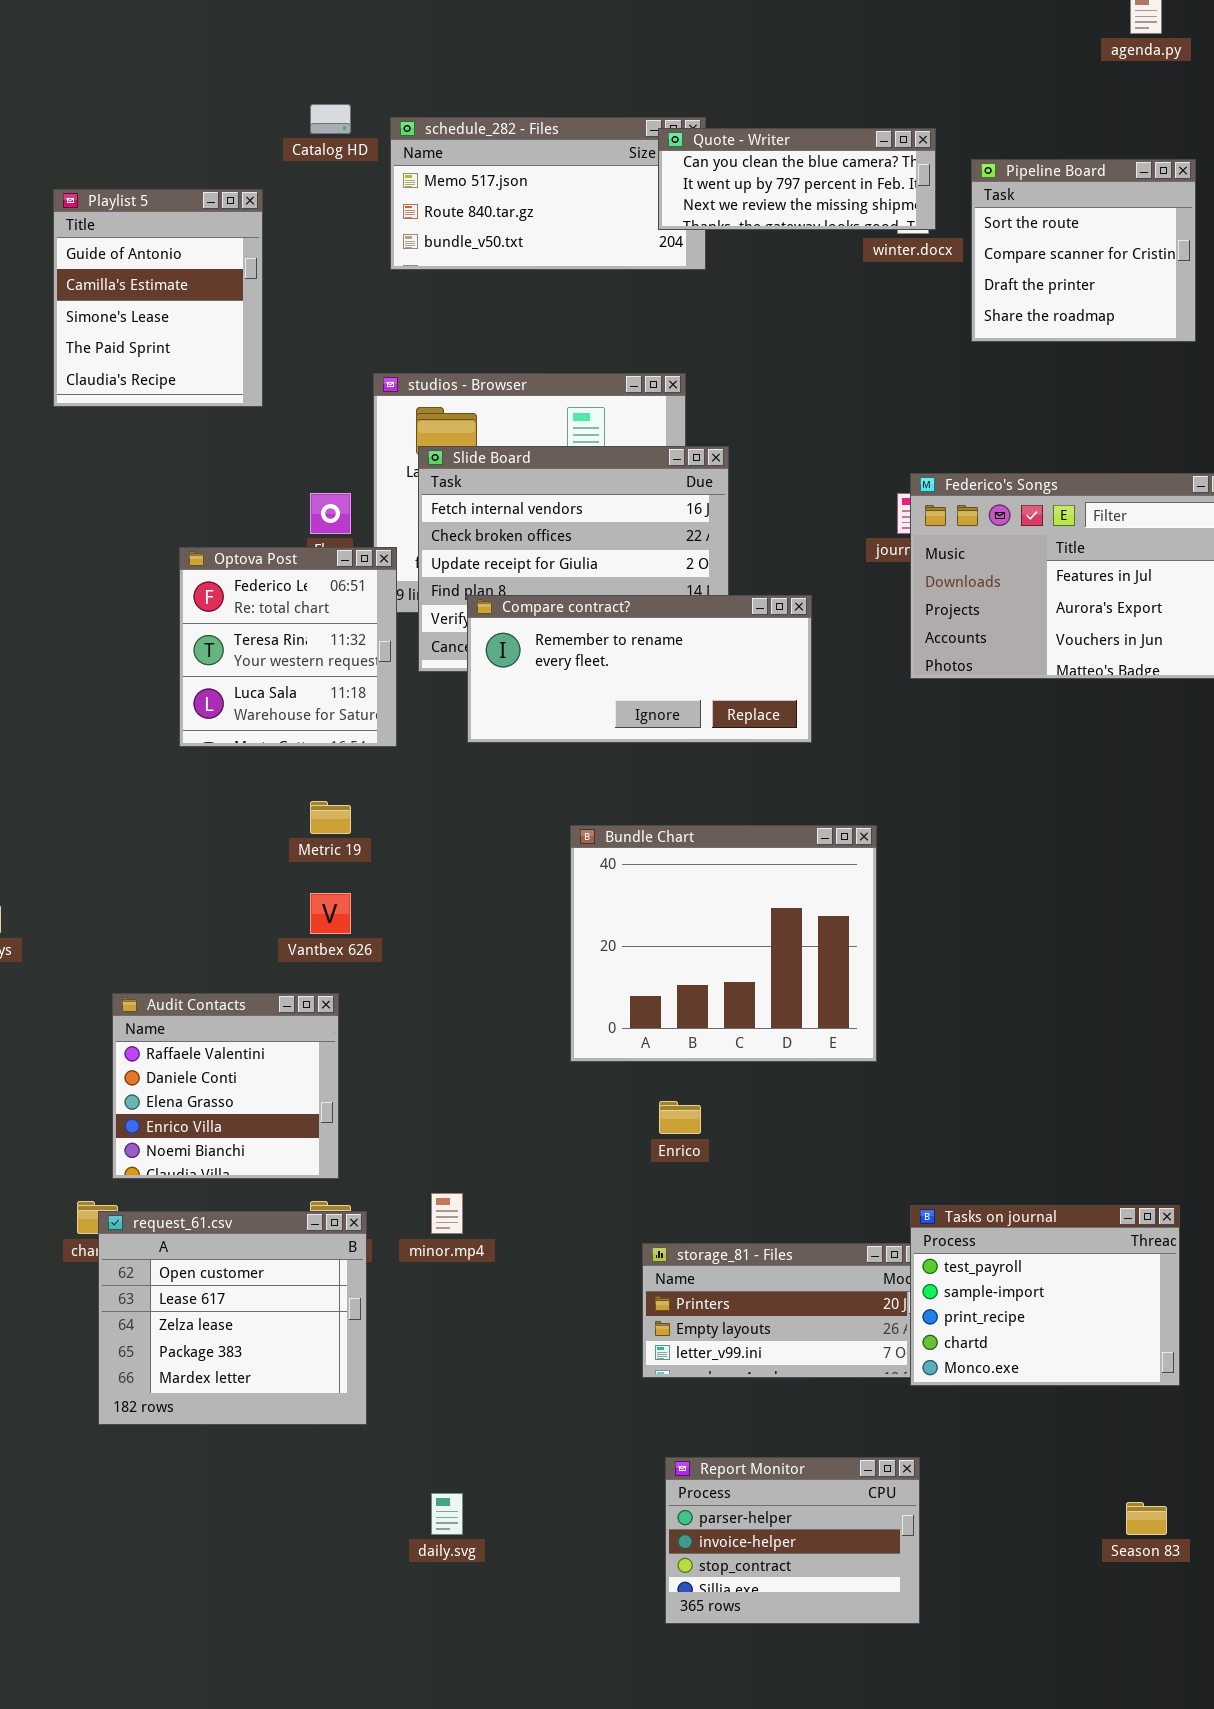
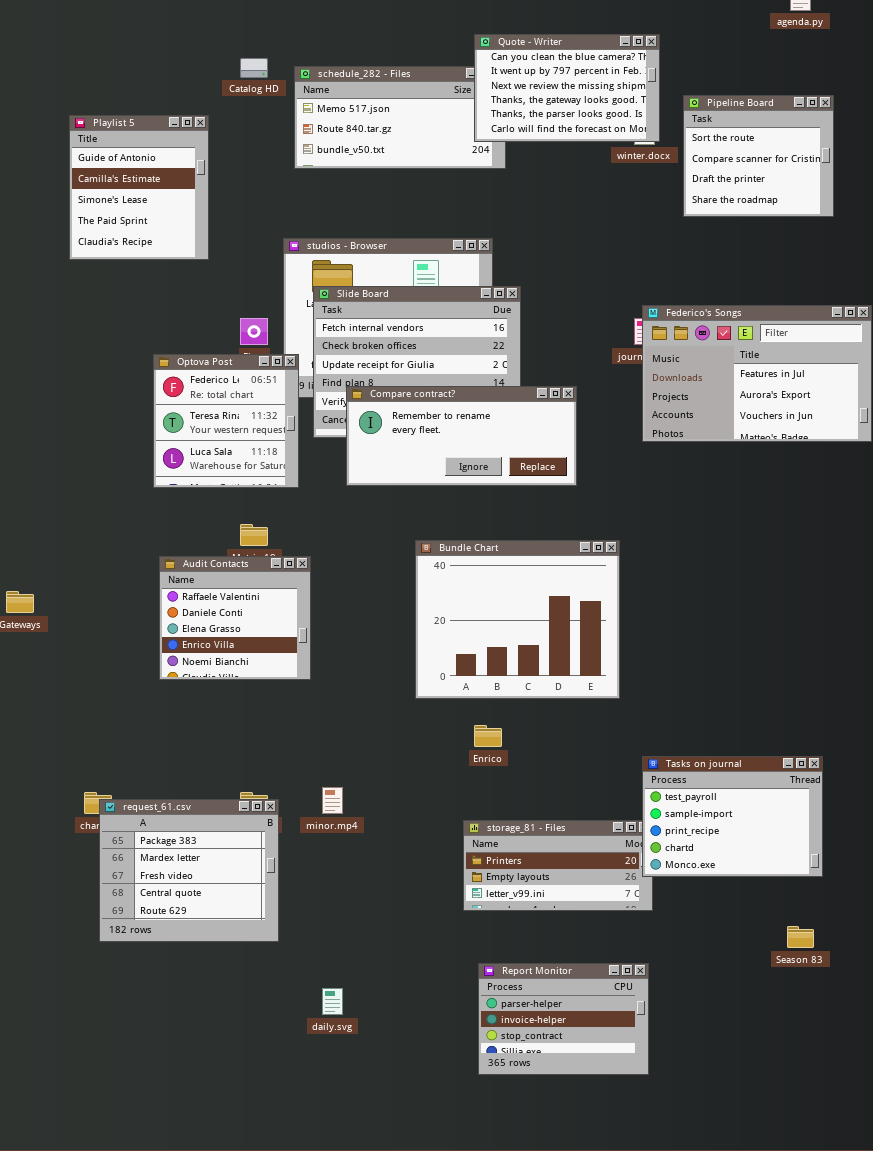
Quote - Writer: [658,128,936,230] -> [474,34,660,142], resized
Audit Contacts: [112,993,339,1179] -> [159,556,311,680], moved
Tasks on journal: [910,1205,1180,1386] -> [642,756,823,877], moved
request_61.csv: [98,1211,367,1425] -> [99,799,279,942], scrolled down 3 rows
Season 83: [1126,1502,1167,1535] -> [787,926,814,948], moved

